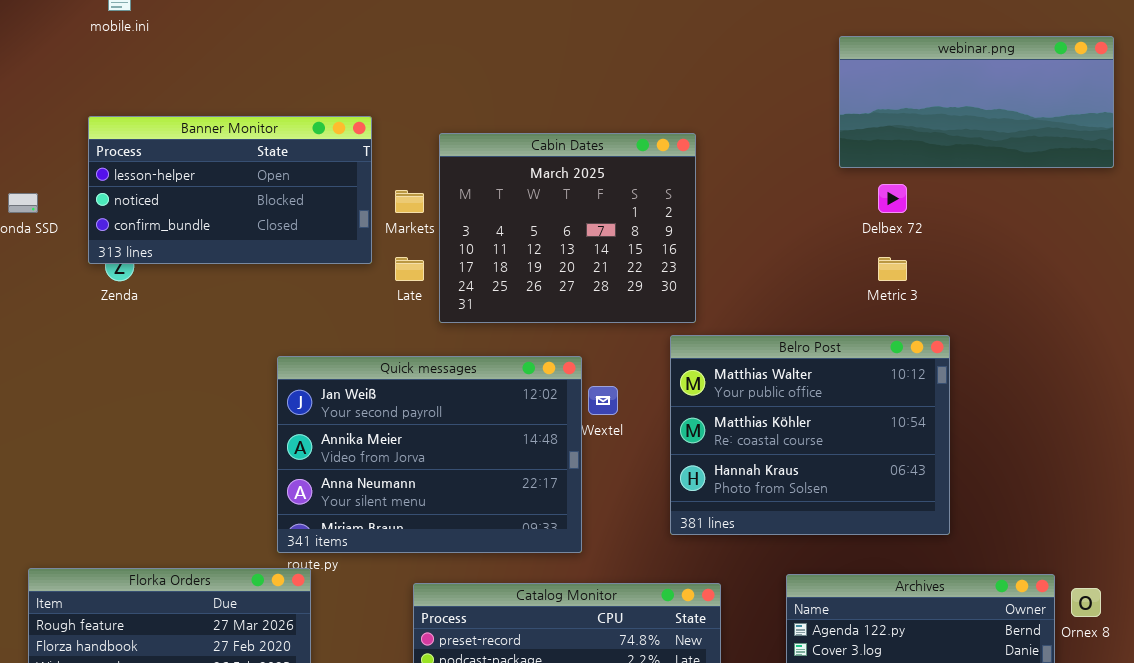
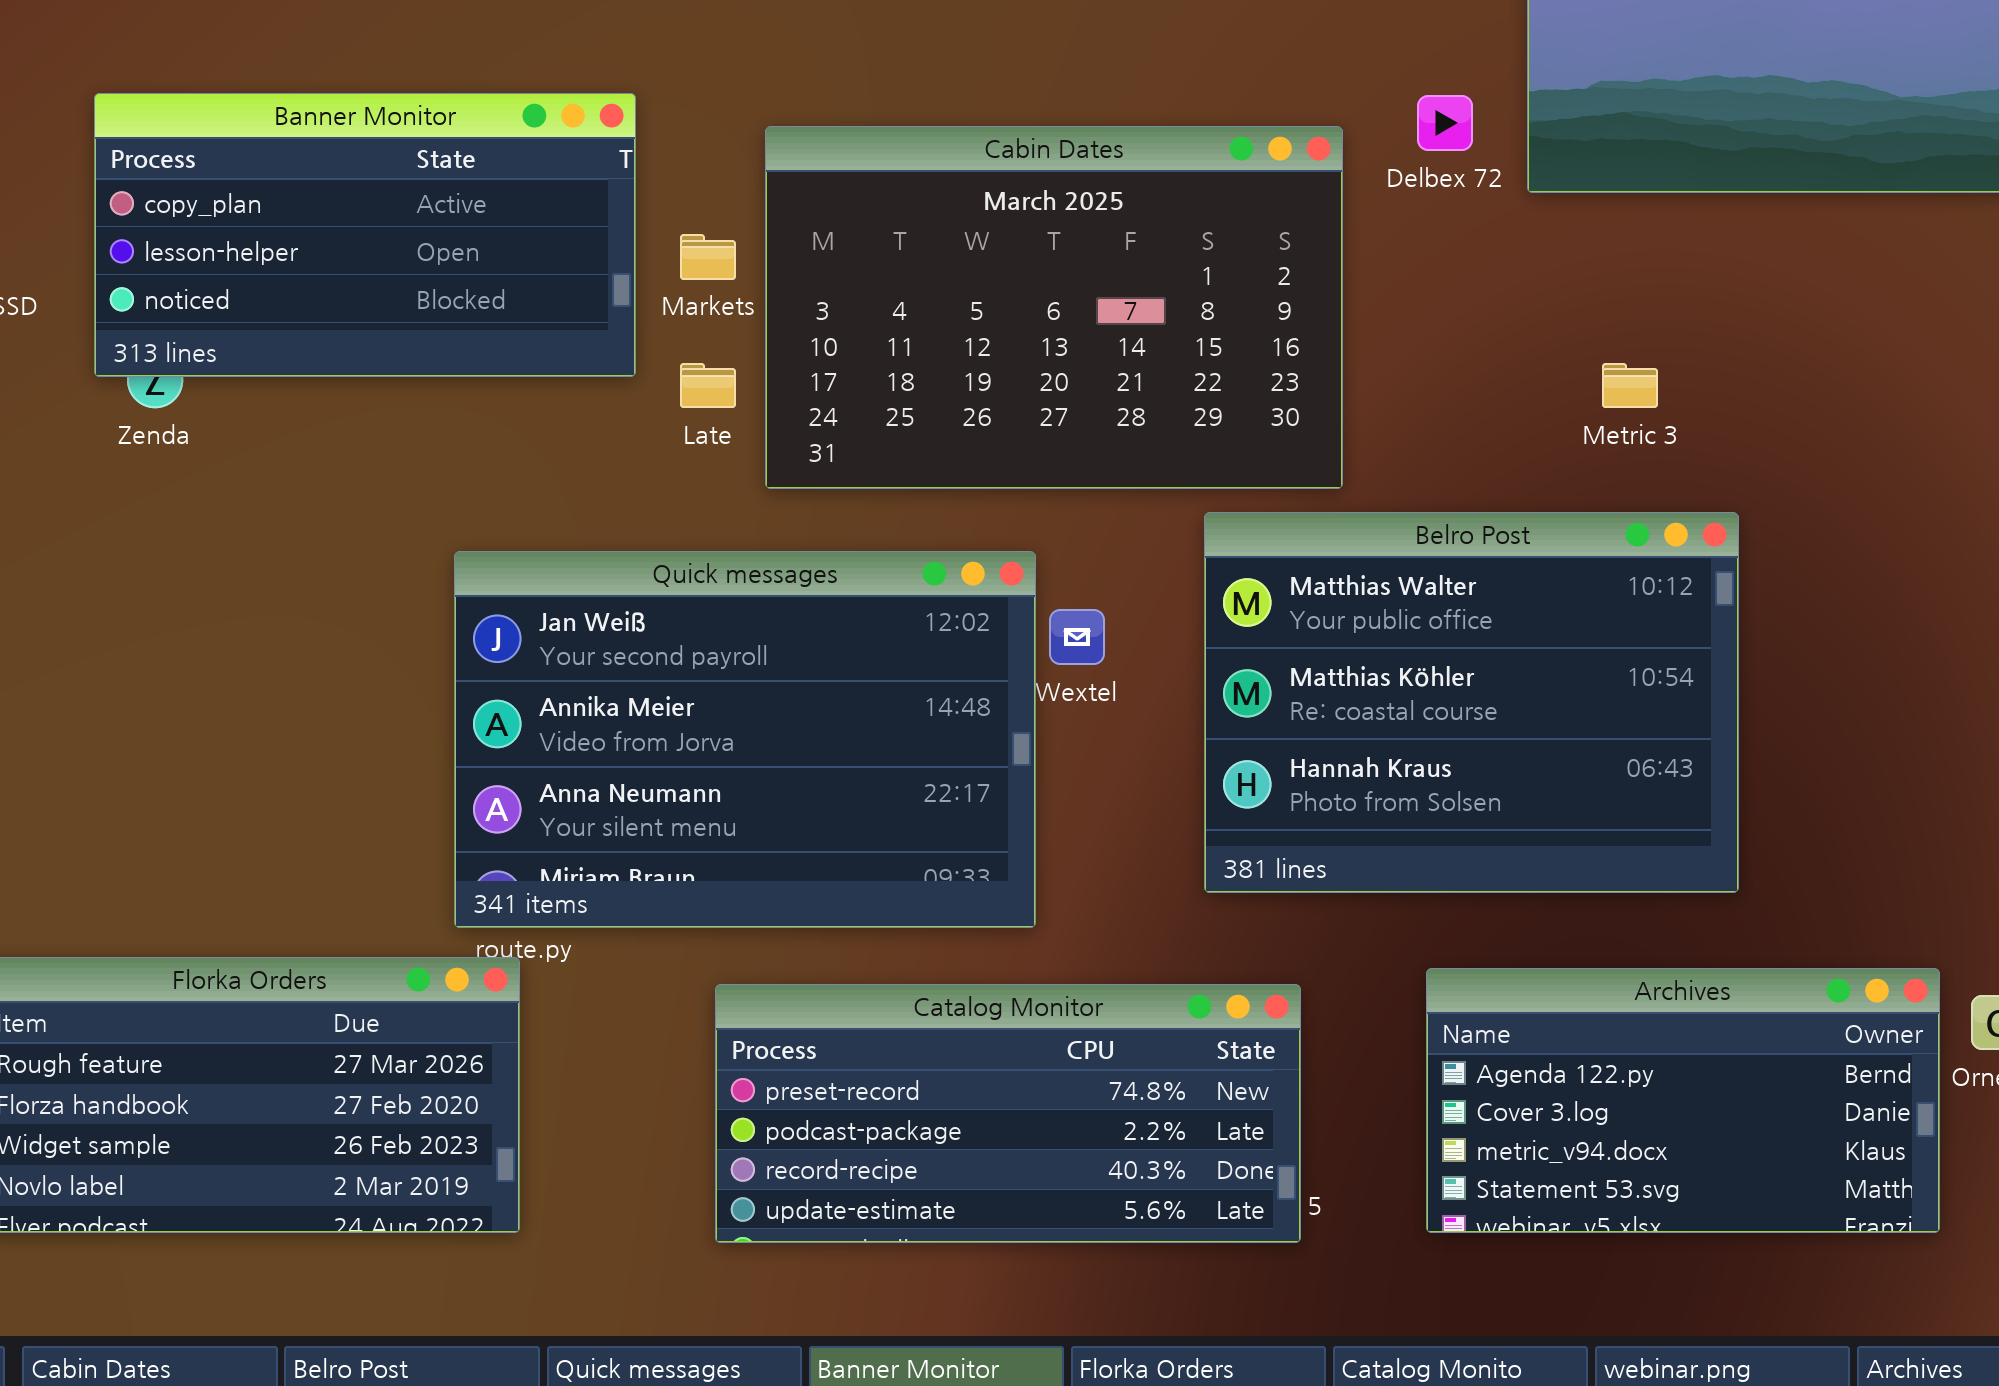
Banner Monitor: [88,116,372,264] -> [94,93,636,377], scrolled up 1 row
Cabin Dates: [439,133,696,323] -> [765,126,1343,489], resized
Delbex 72: [878,184,907,213] -> [1417,95,1473,151], moved

